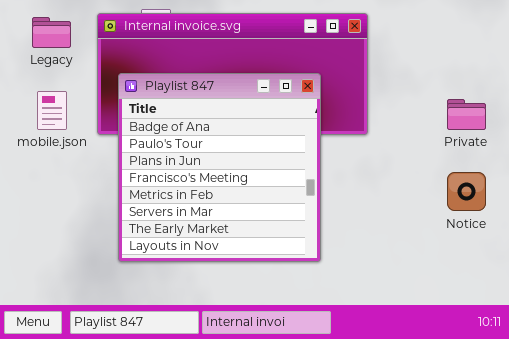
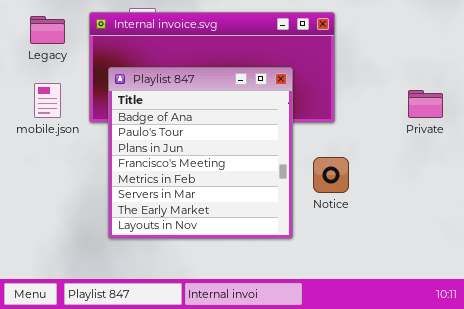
Notice: [447,172,486,211] -> [313,157,349,193], moved

